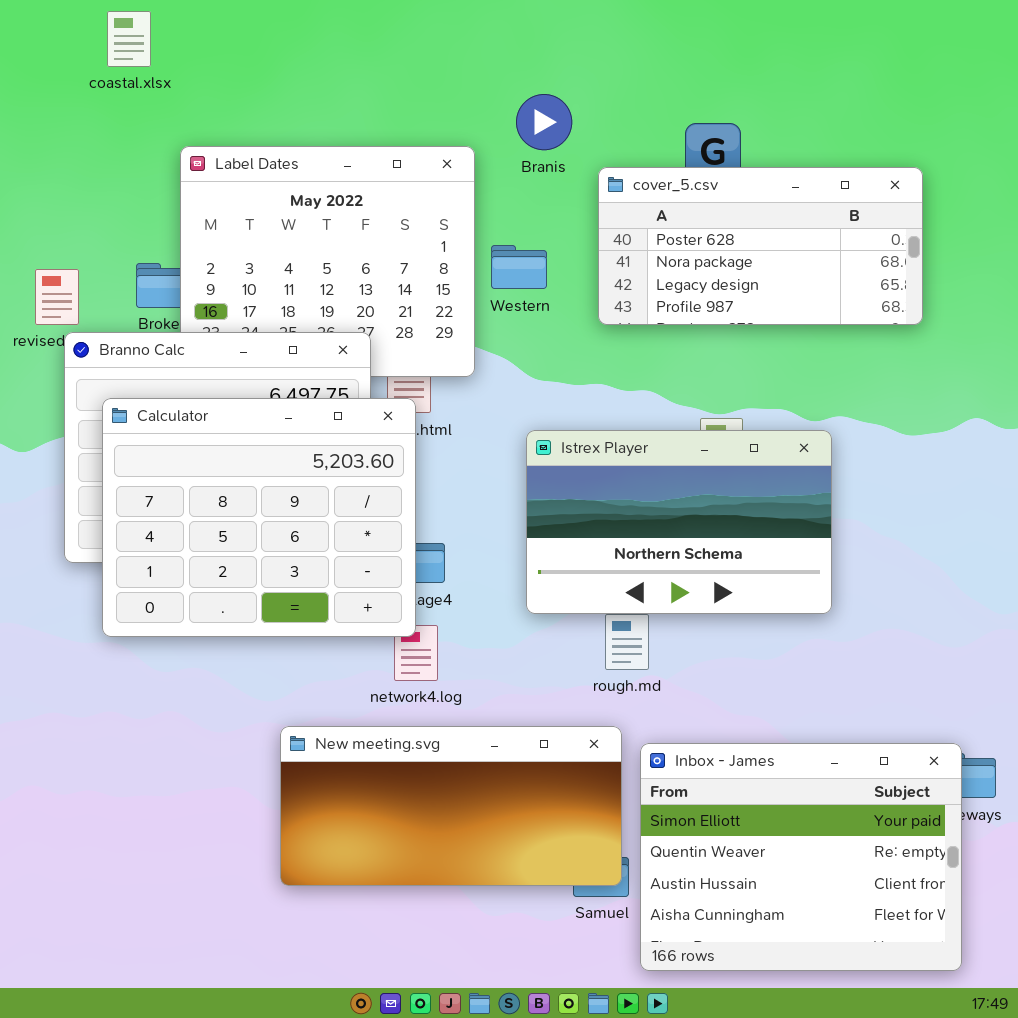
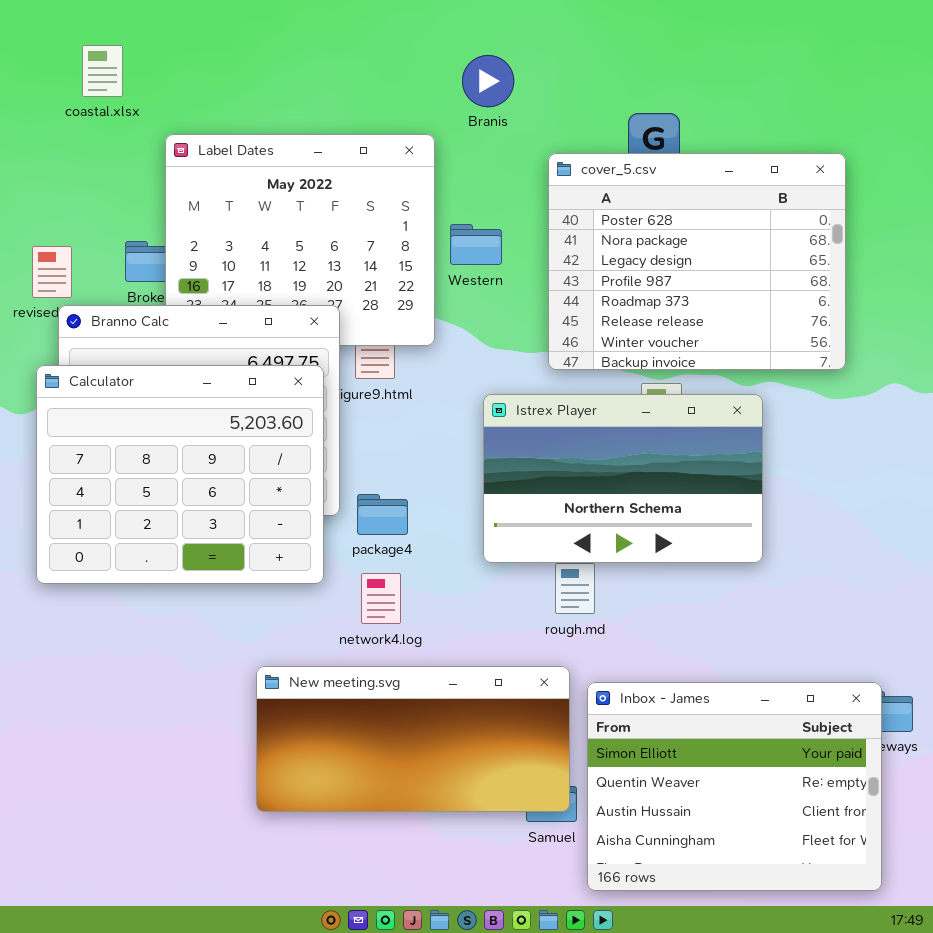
coastal.xlsx: [107,11,151,67] -> [82,45,123,97], moved
Branis: [516,94,572,150] -> [462,55,514,107], moved
cover_5.csv: [598,167,923,325] -> [548,153,846,370], resized
Calculator: [102,398,416,637] -> [36,365,324,584], moved

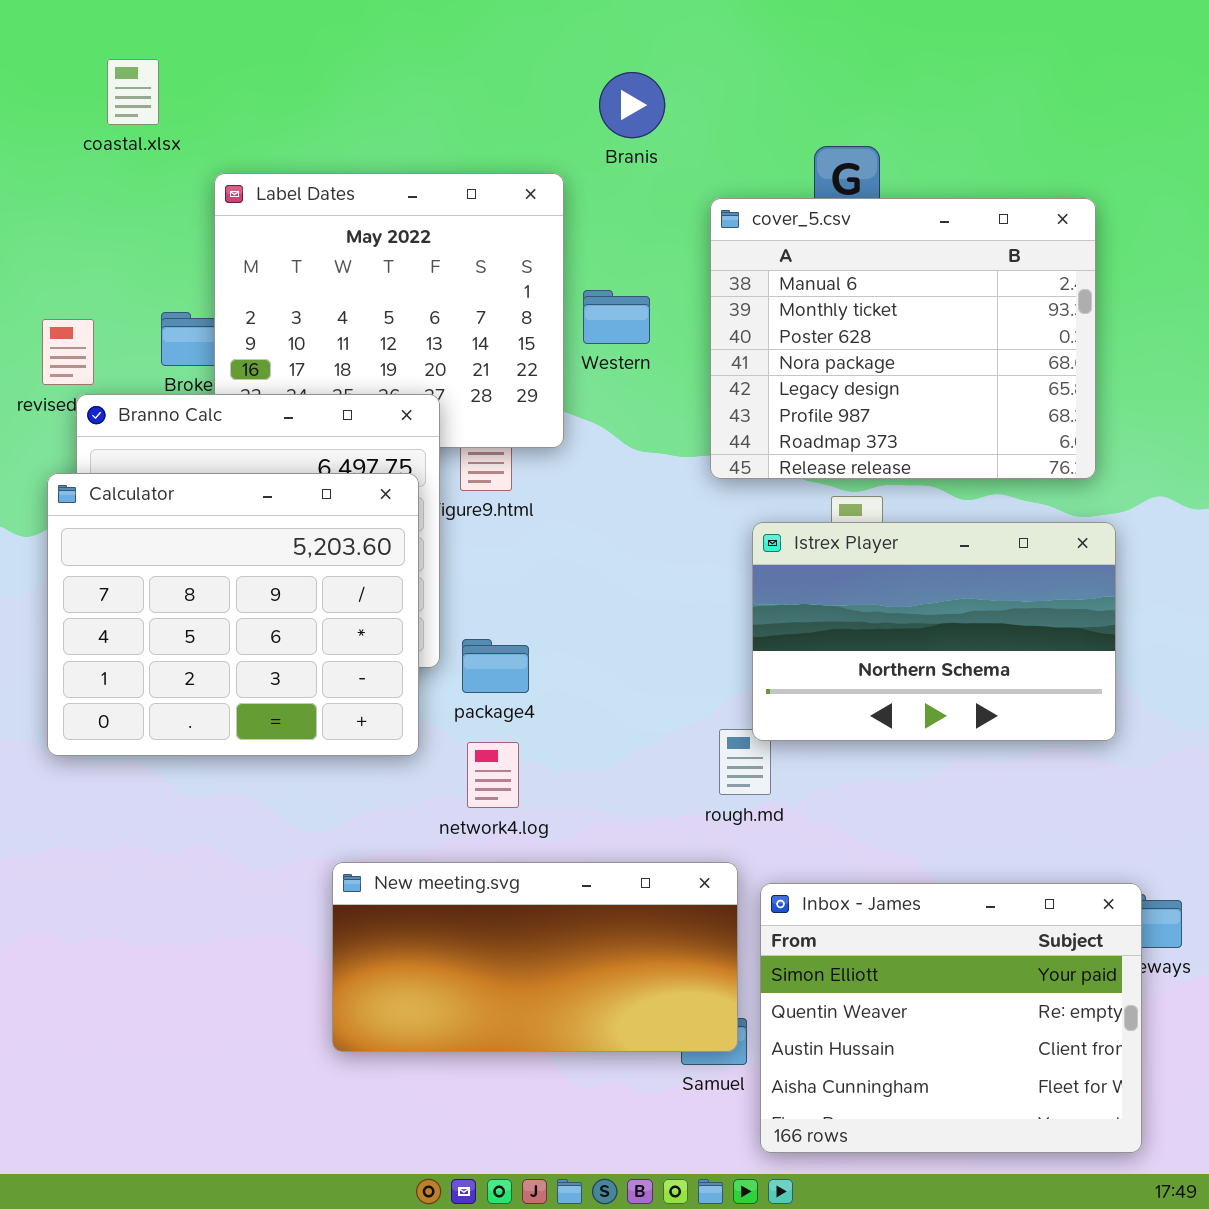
cover_5.csv: [548,153,846,370] -> [710,198,1096,479], scrolled up 2 rows
Istrex Player: [483,394,763,563] -> [752,522,1116,741], moved

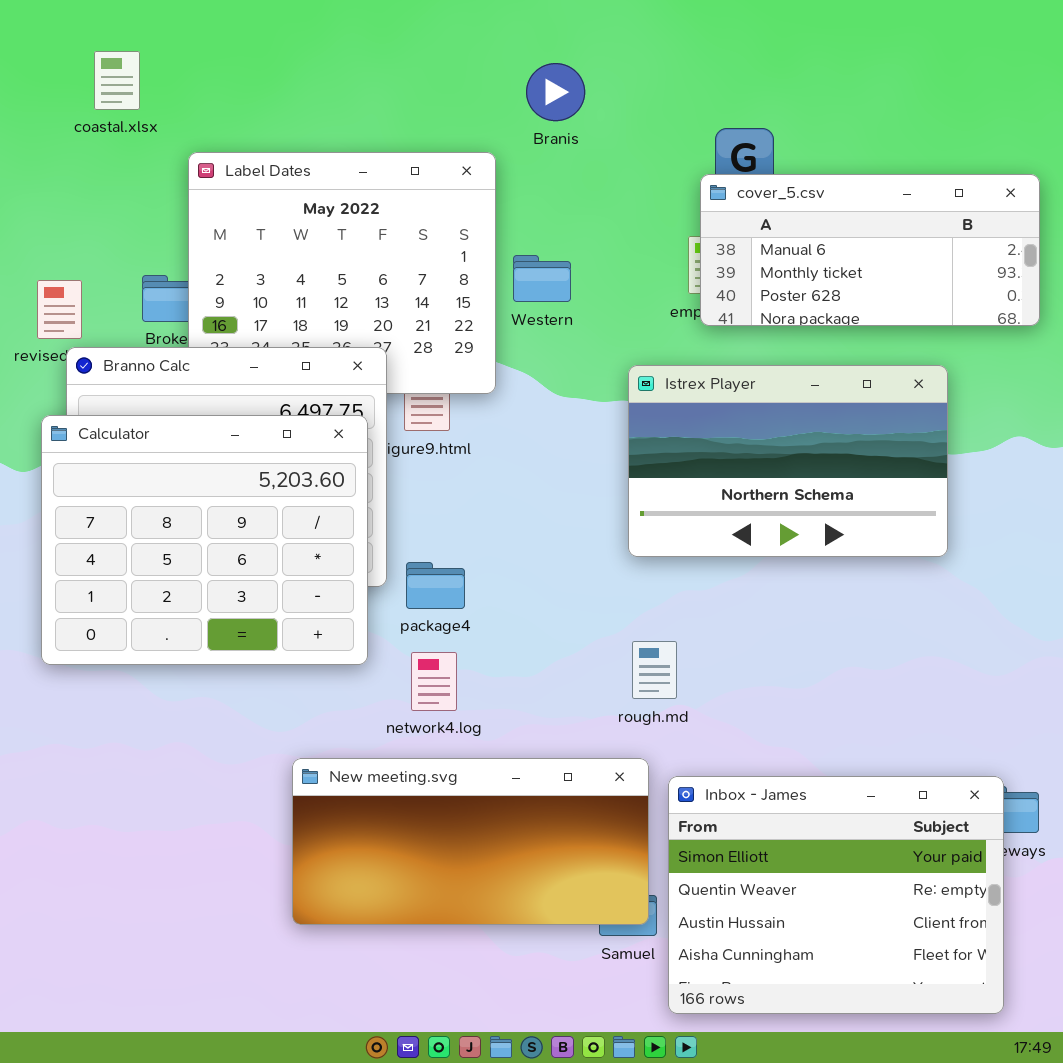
cover_5.csv: [710,198,1096,479] -> [700,174,1040,326], moved, resized
Istrex Player: [752,522,1116,741] -> [628,365,948,557], moved

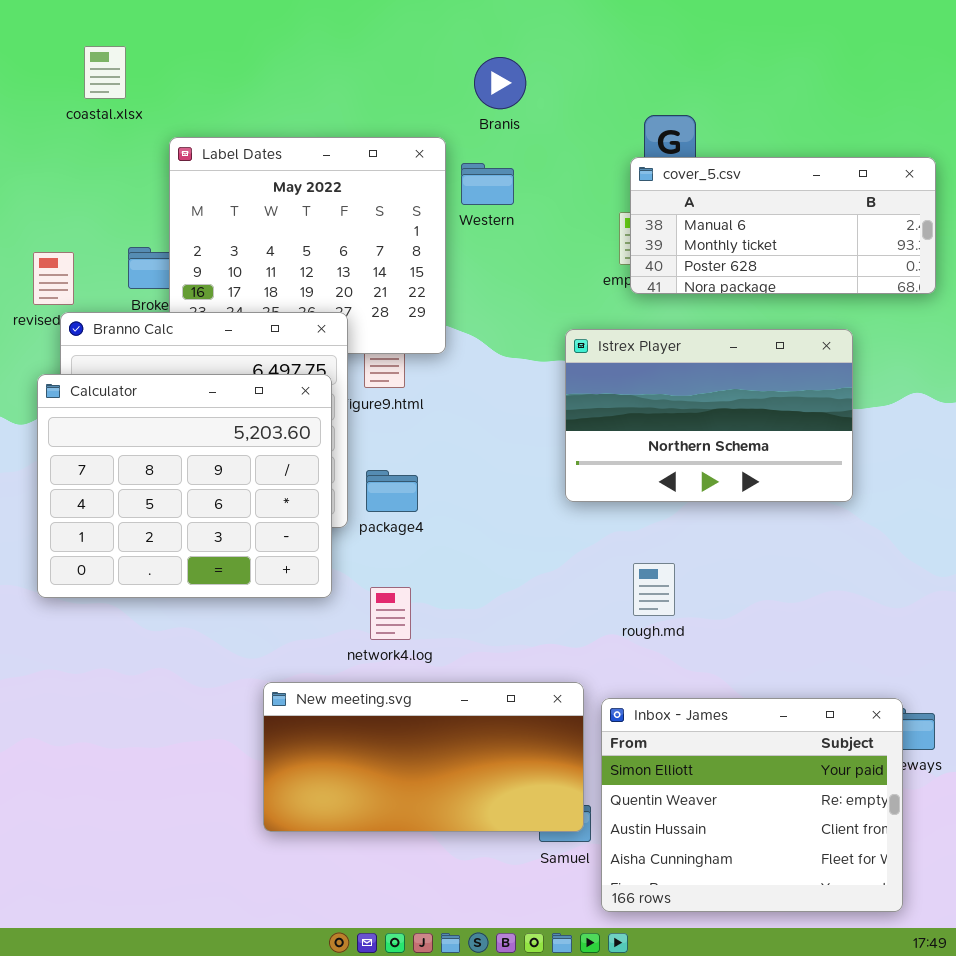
Western: [513,255,571,302] -> [461,163,514,205], moved
package4: [406,562,465,609] -> [366,470,418,512], moved
rough.md: [632,641,677,699] -> [633,563,675,616], moved

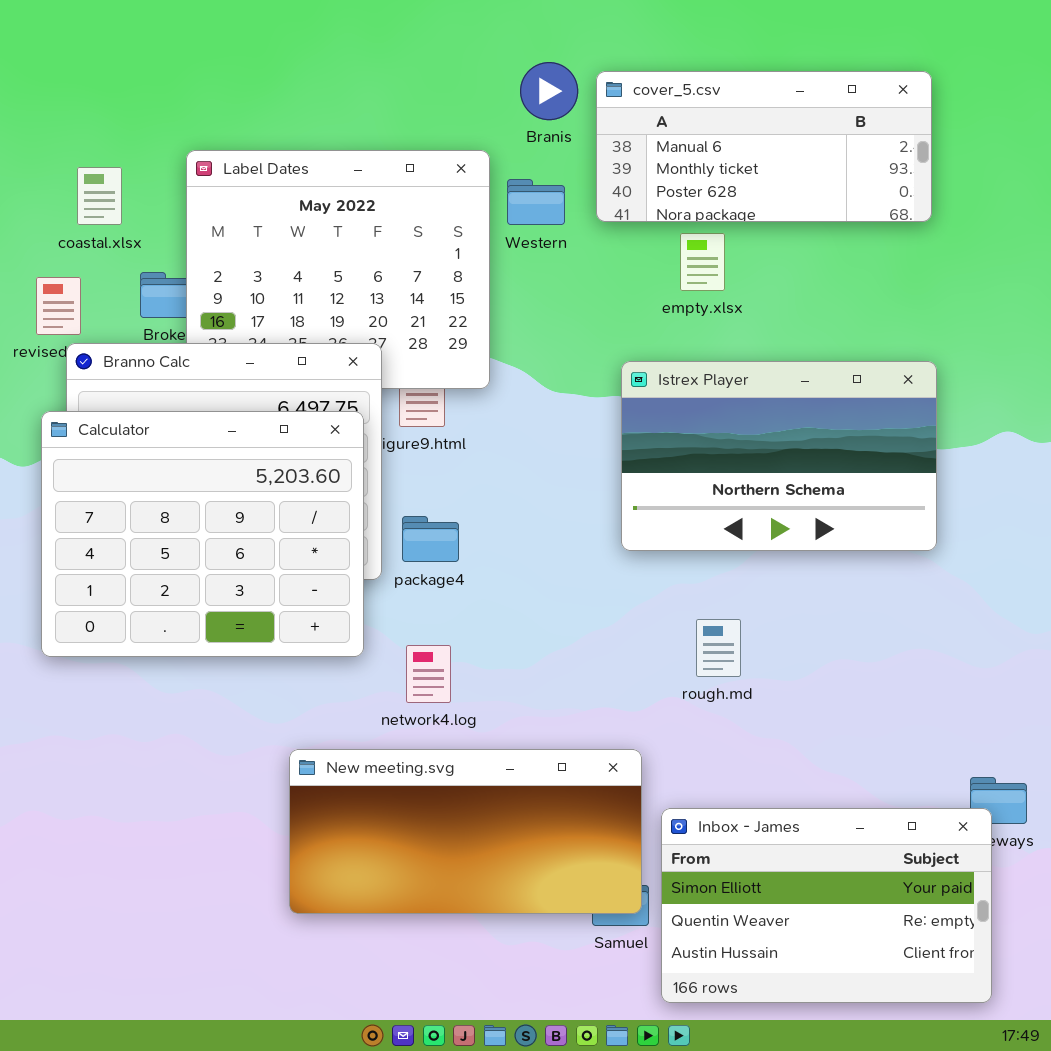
coastal.xlsx: [84,46,126,99] -> [77,167,122,225], moved
cover_5.csv: [630,157,936,294] -> [596,71,932,222], moved
Inbox - James: [601,698,903,912] -> [661,808,992,1003], resized

